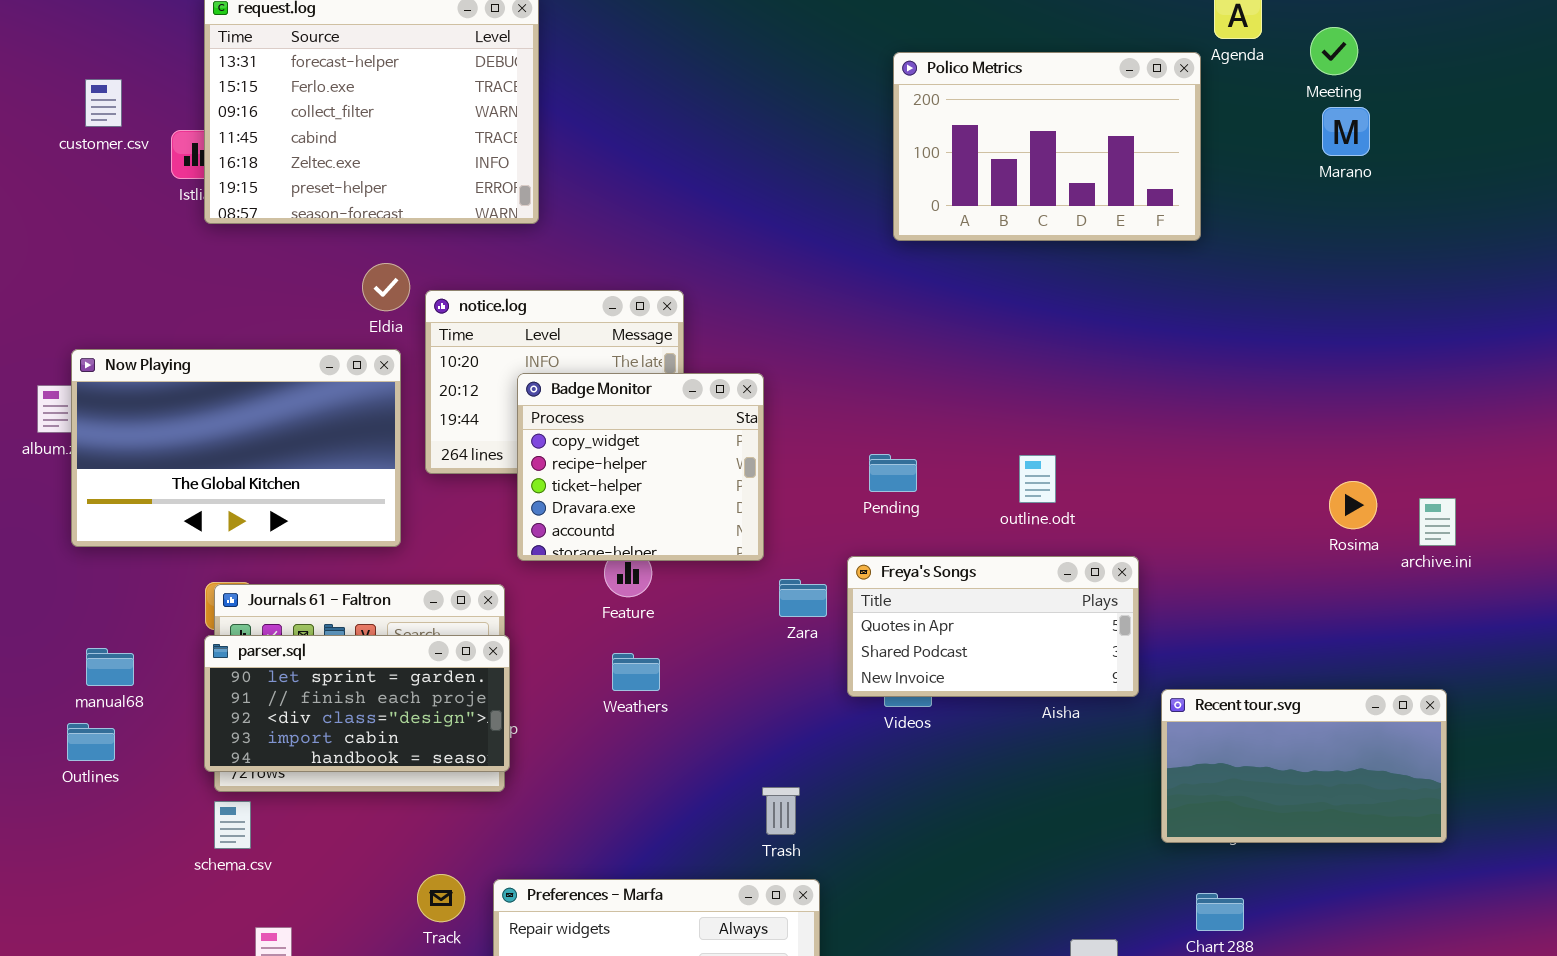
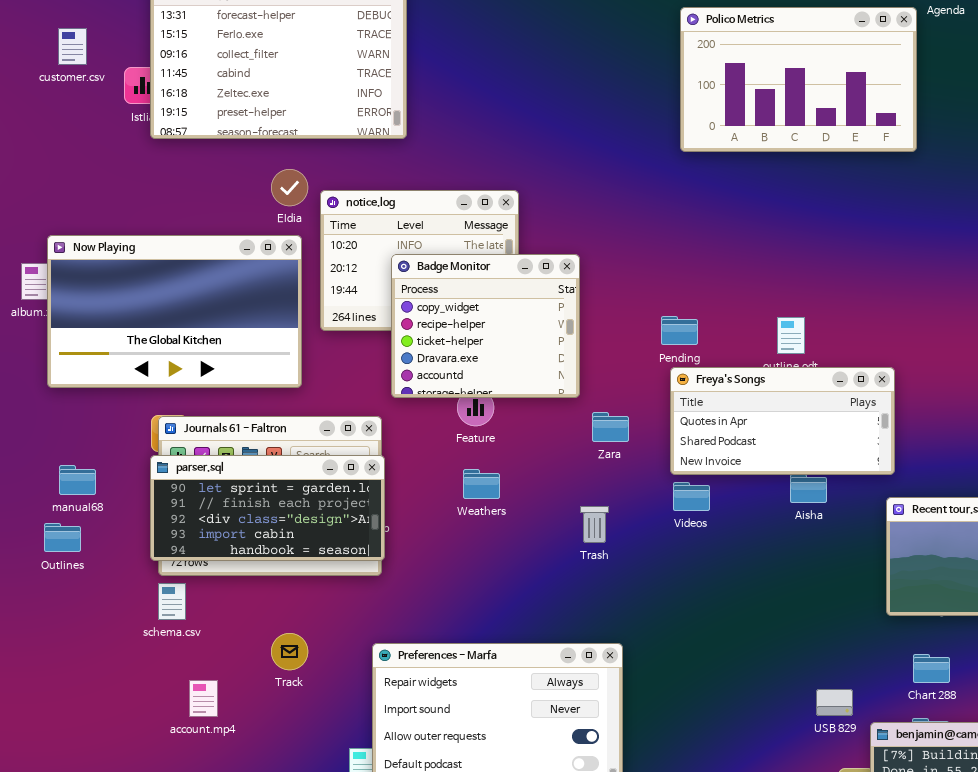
Freya's Songs: [847,556,1139,697] -> [670,367,895,475], moved
Trash: [762,787,800,835] -> [580,506,609,543], moved
Track: [417,874,465,922] -> [271,633,308,670], moved

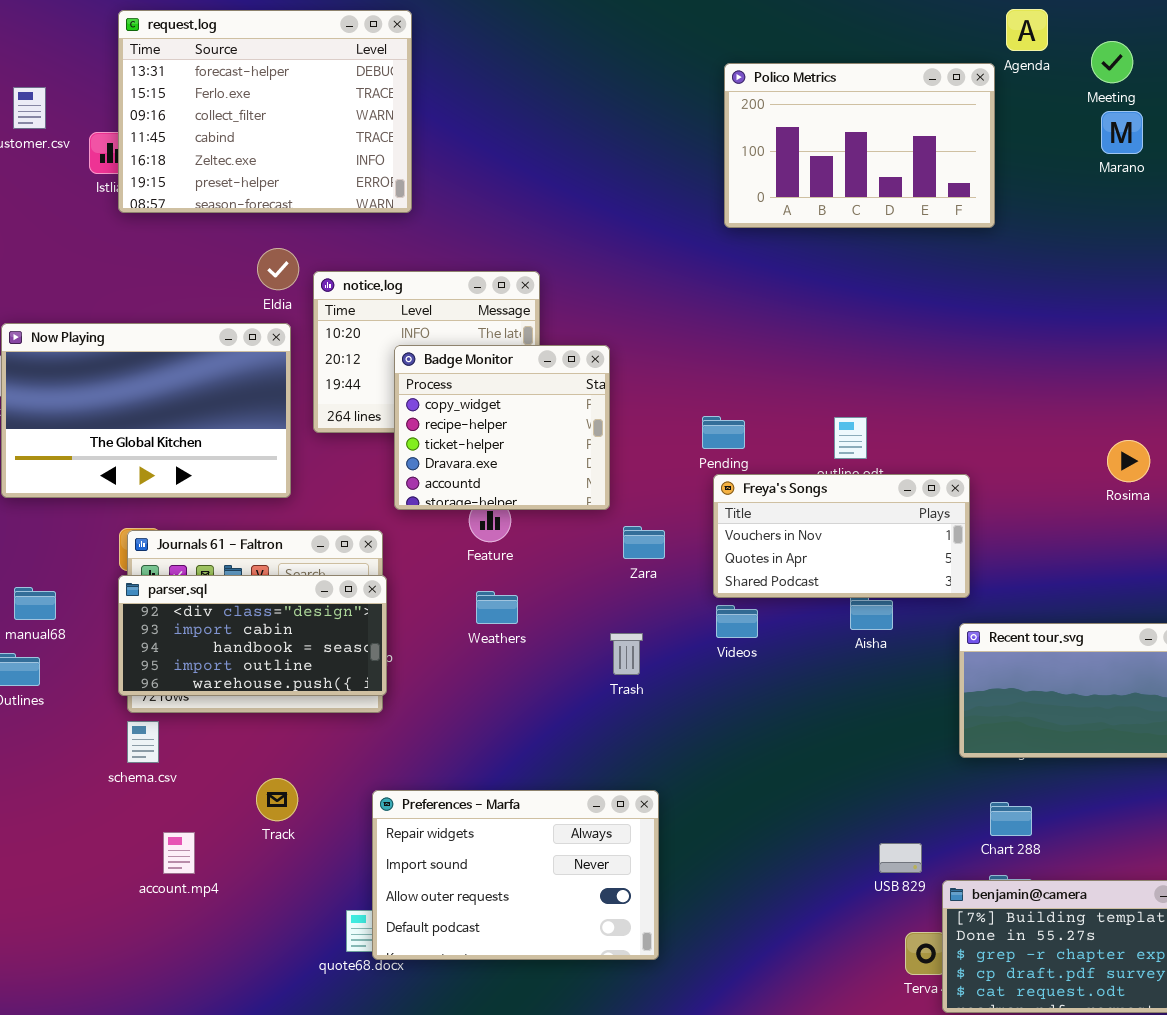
Freya's Songs: [670,367,895,475] -> [713,474,970,598], scrolled up 1 row
parser.sql: [150,455,385,561] -> [118,575,387,696], scrolled down 2 rows

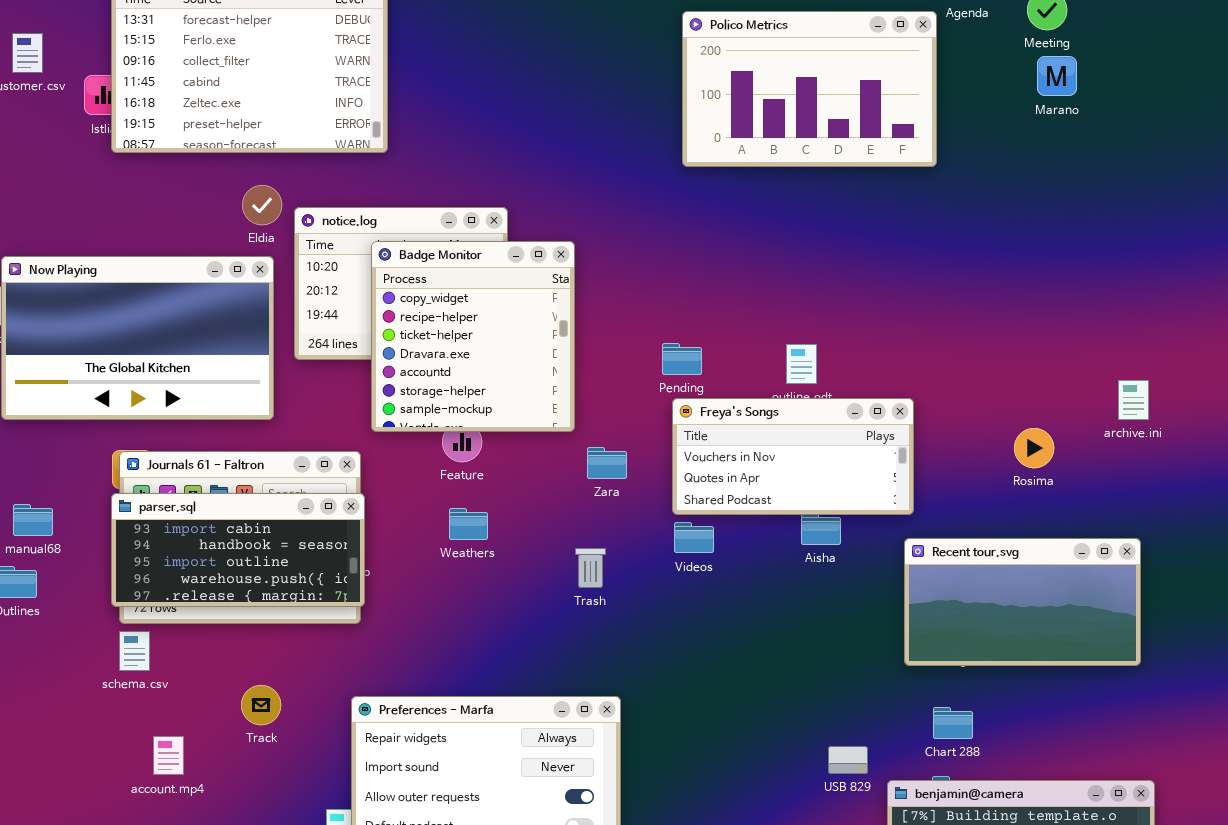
Badge Monitor: [394,345,610,510] -> [371,241,575,432], resized
Rosima: [1107,440,1150,482] -> [1014,428,1054,468], moved
parser.sql: [118,575,387,696] -> [111,493,365,607], scrolled down 1 row

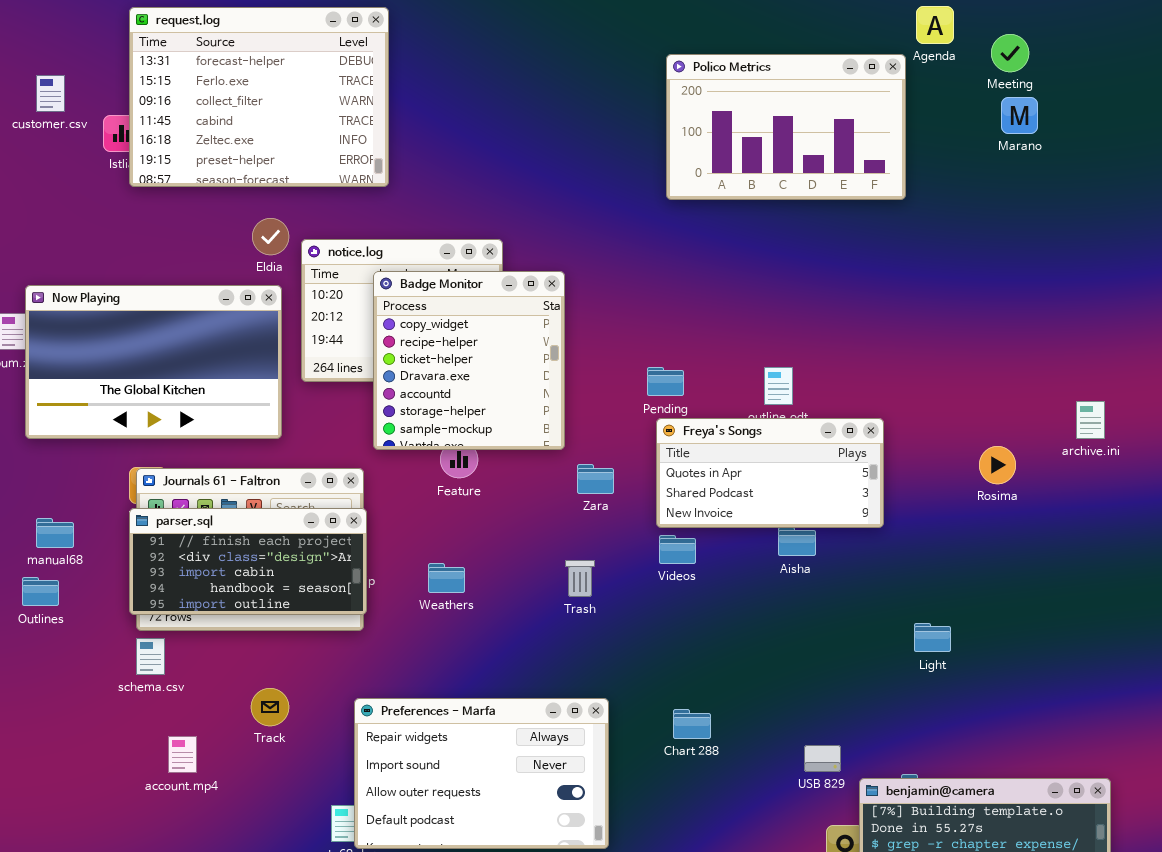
Freya's Songs: [672,398,914,515] -> [656,418,884,528], scrolled down 1 row
parser.sql: [111,493,365,607] -> [129,508,367,615], scrolled up 2 rows
Weathers: [449,508,488,540] -> [428,563,465,593], moved
Recent tour.svg: [904,538,1141,666] -> none, closed
Chart 288: [933,707,973,739] -> [673,709,711,739], moved

